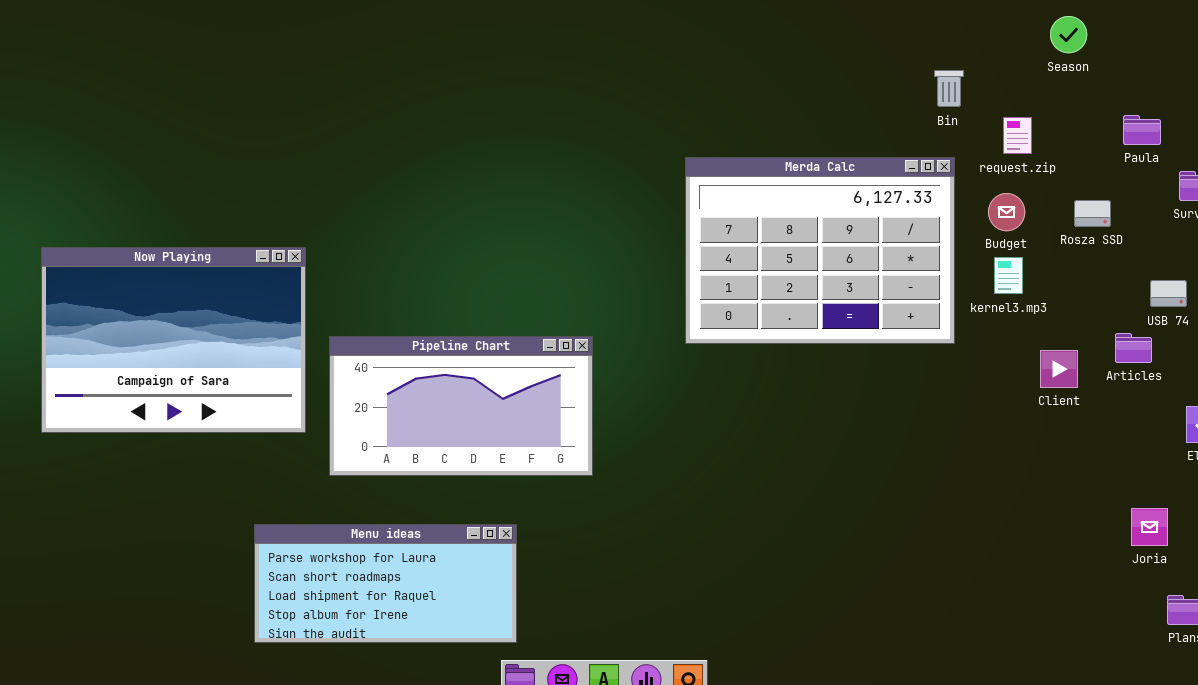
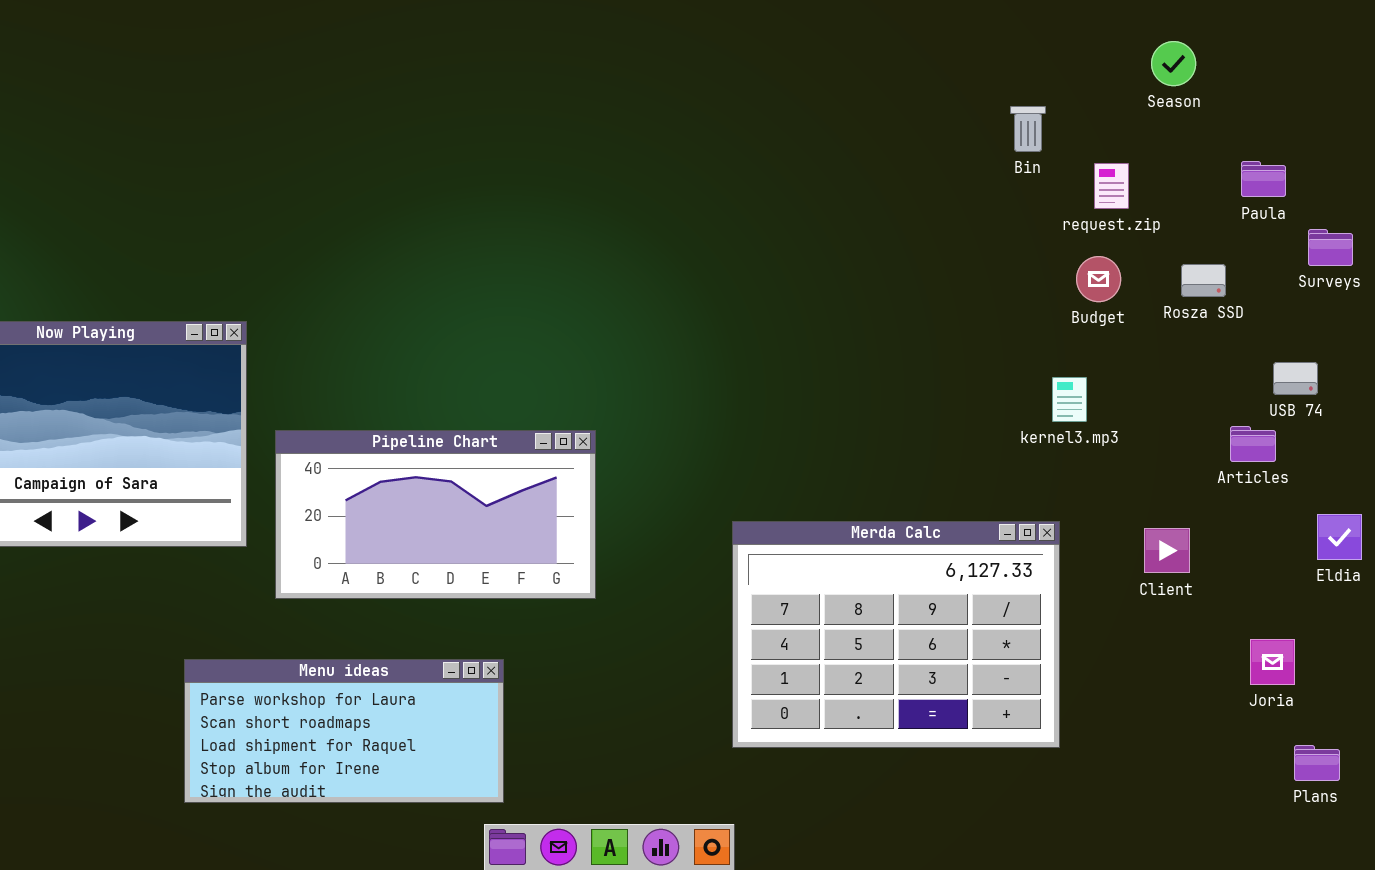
Merda Calc: [685,157,955,344] -> [732,521,1060,748], moved
kernel3.mp3: [994,257,1023,294] -> [1052,377,1087,422], moved
Client: [1040,350,1078,388] -> [1144,528,1190,573], moved

